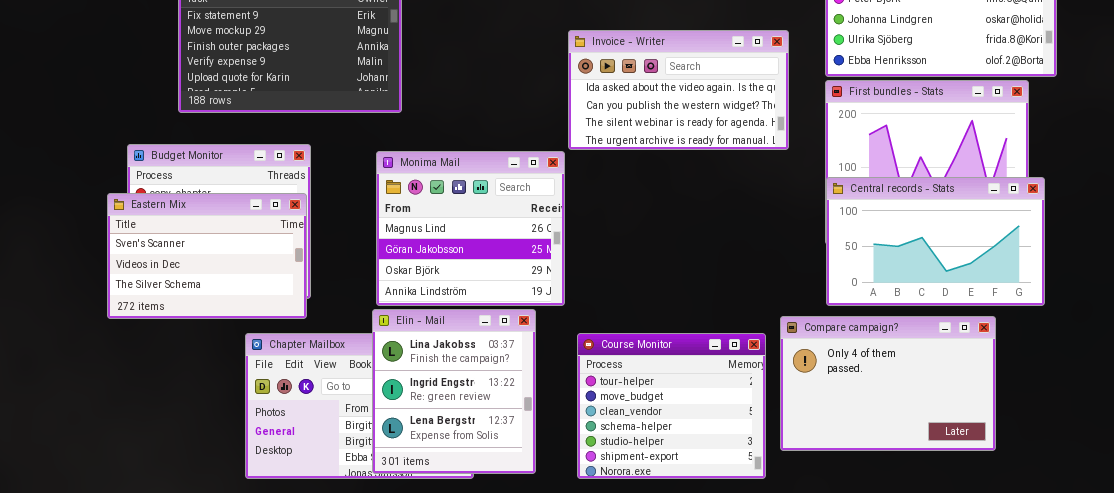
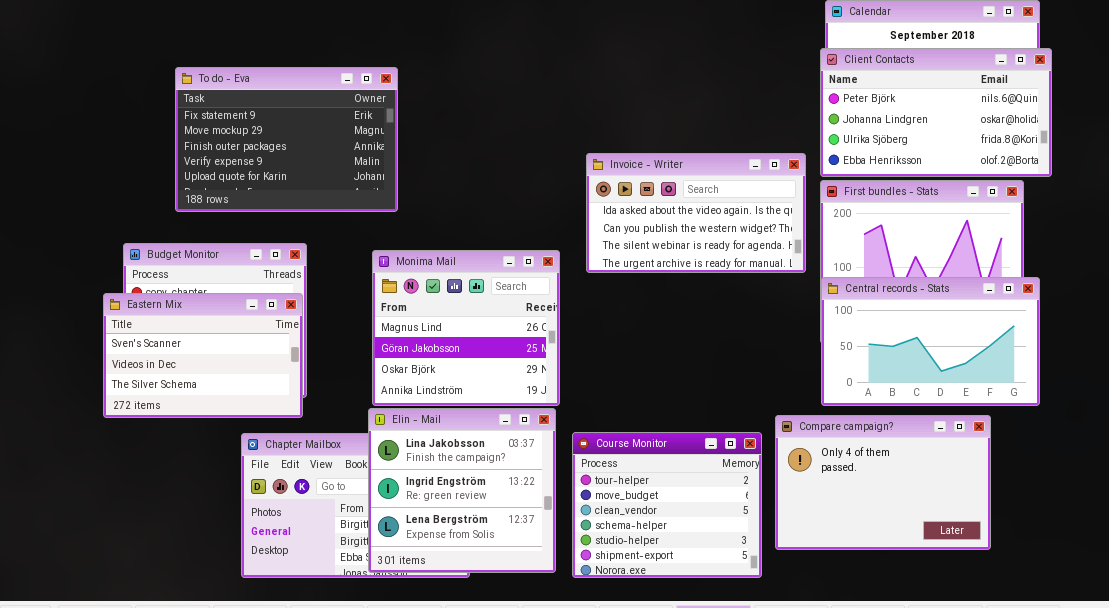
Invoice - Writer: [568,30,789,150] -> [586,153,806,273], moved
Elin - Mail: [372,309,536,474] -> [368,408,556,573], resized

